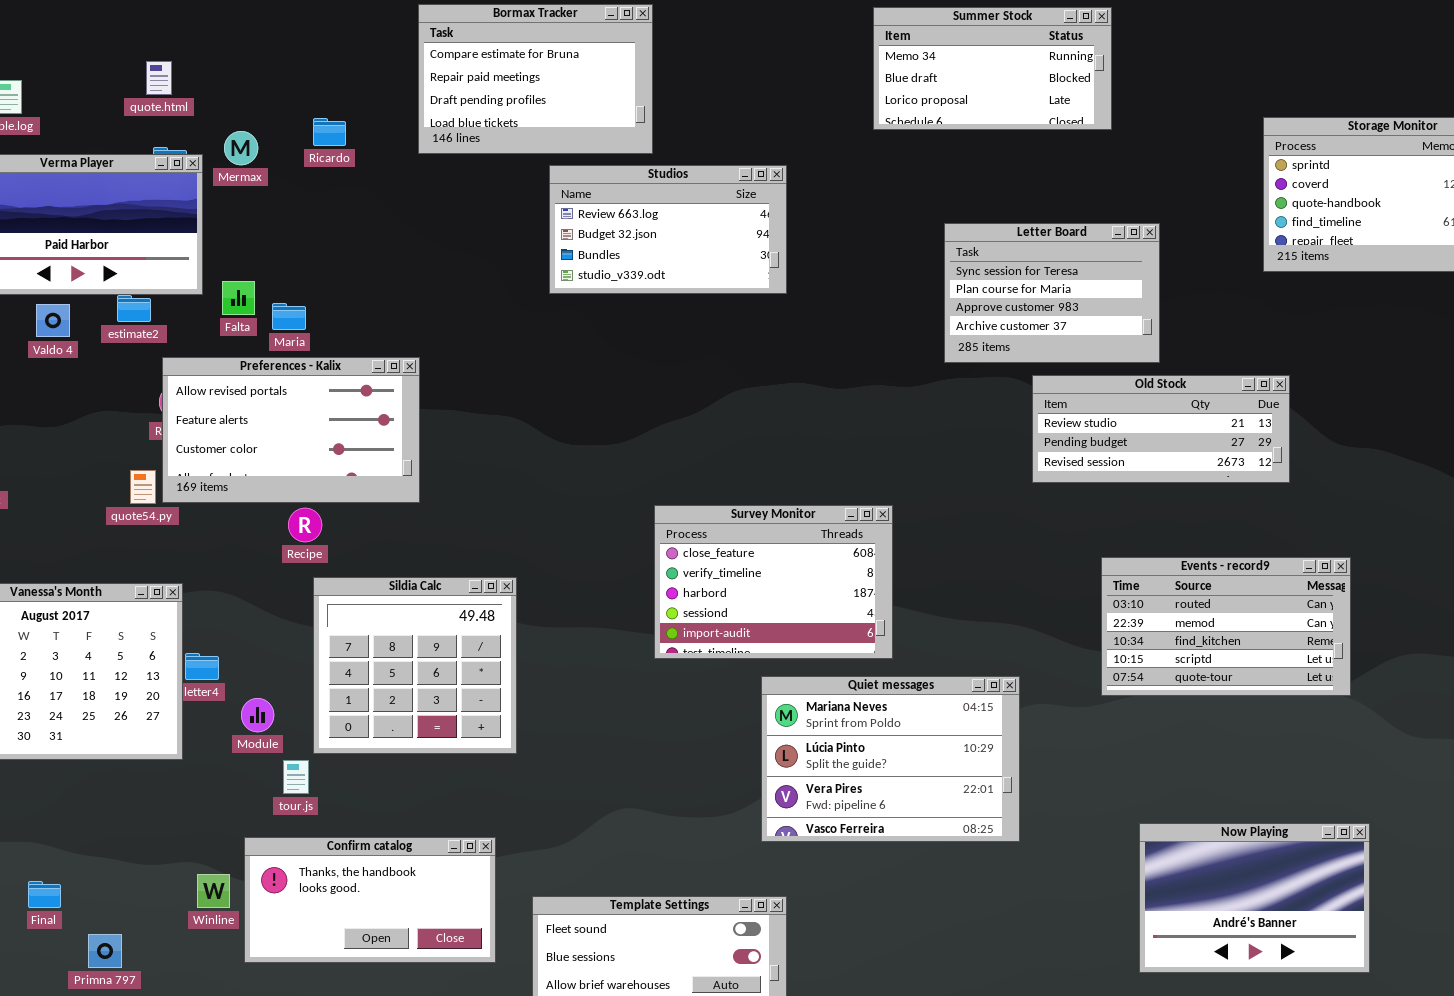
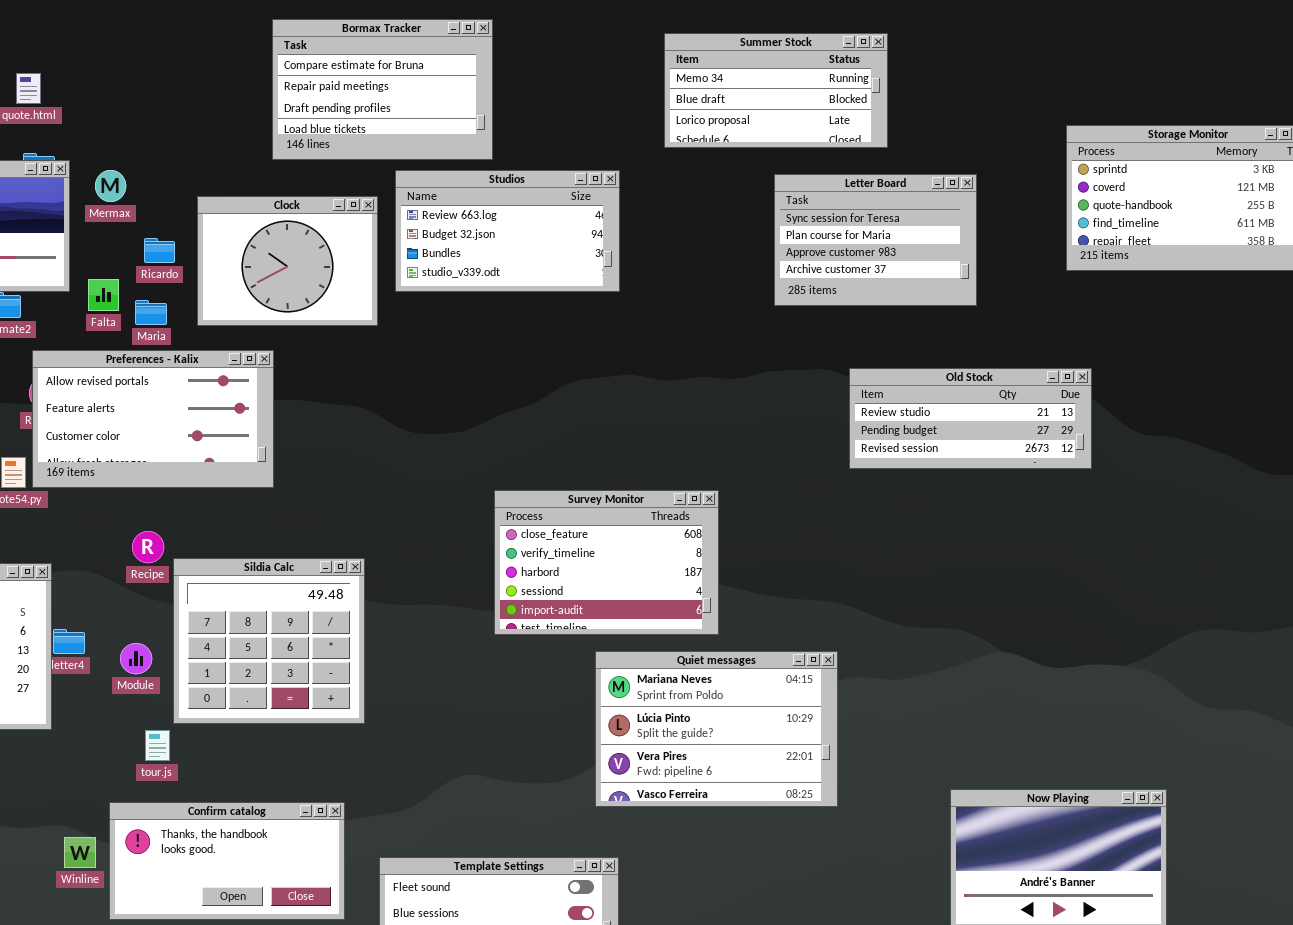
Summer Stock: [873,7,1112,130] -> [664,33,888,148], moved
Ricardo: [313,118,346,146] -> [144,238,175,263], moved
Mermax: [224,131,258,165] -> [95,170,126,202], moved
Clock: none -> [197,196,378,326], opened
Letter Board: [944,223,1160,363] -> [774,174,977,306], moved
Recipe: [288,508,322,542] -> [132,531,164,563], moved
Events - record9: [1101,557,1351,696] -> none, closed
Module: [241,698,274,732] -> [120,643,152,674], moved

